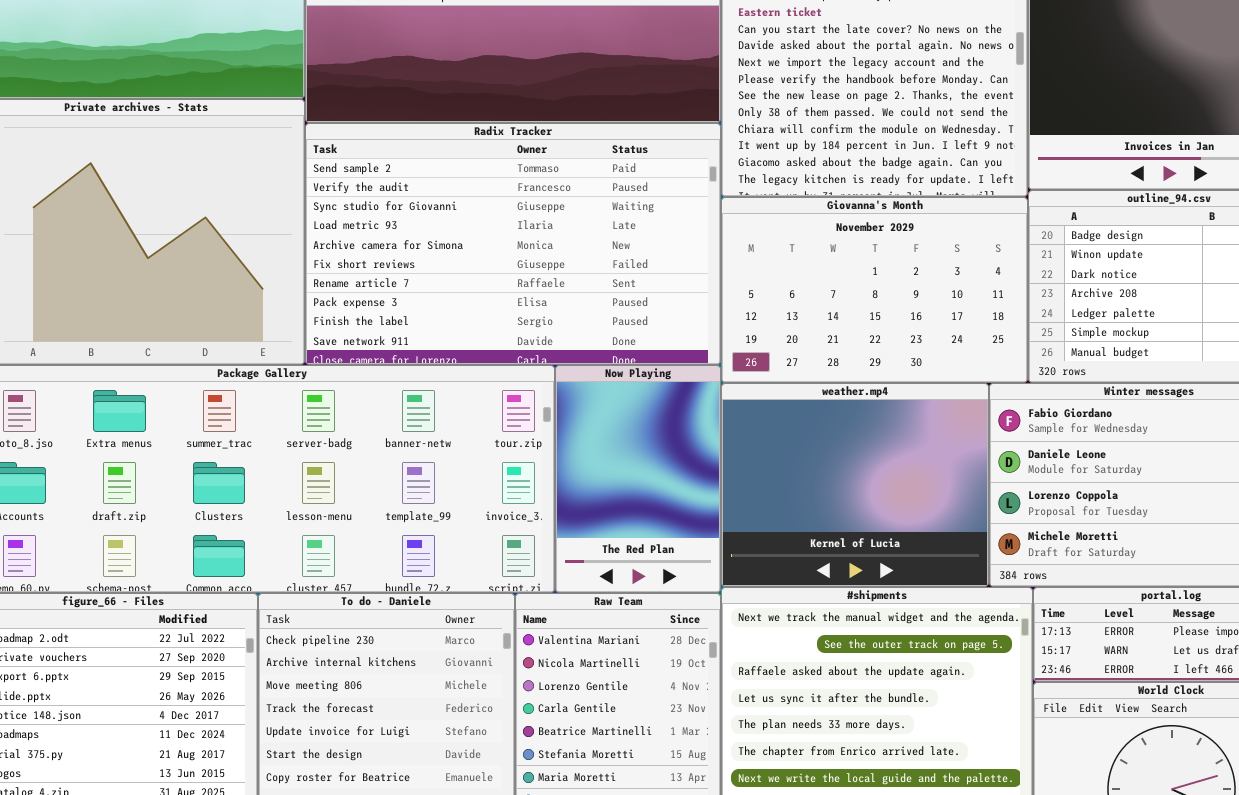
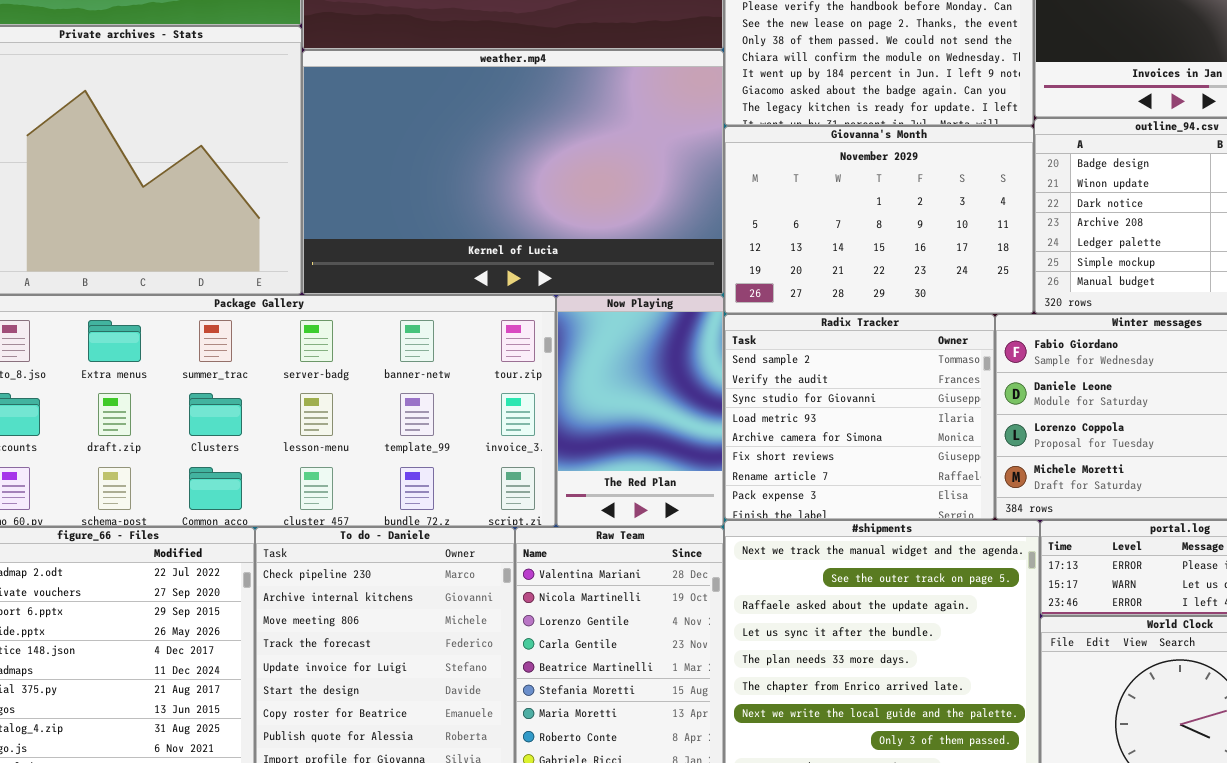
Radix Tracker: [305,123,721,365] -> [724,314,995,520], moved, resized
weather.mp4: [721,383,989,587] -> [302,50,724,295], moved, resized

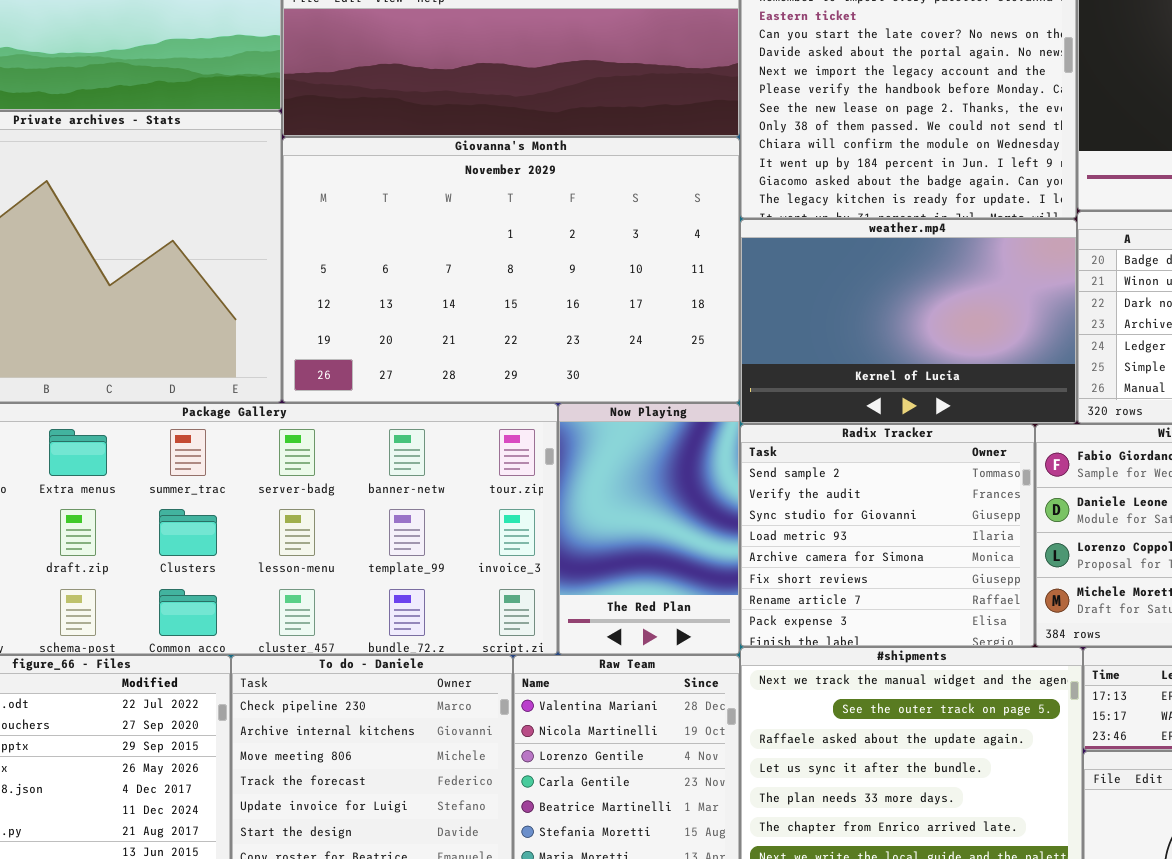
weather.mp4: [302,50,724,295] -> [740,219,1077,424], moved, resized
Giovanna's Month: [724,126,1034,314] -> [282,137,740,403], moved, resized

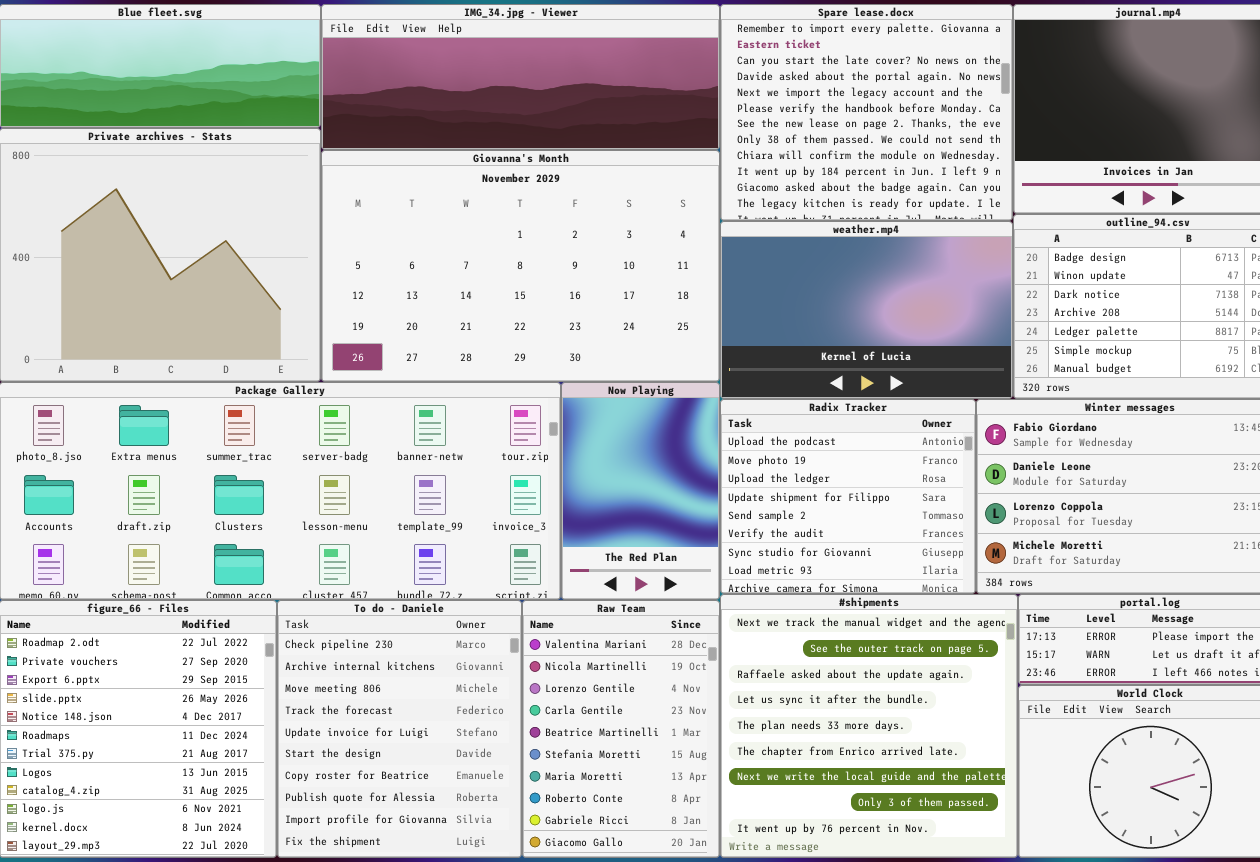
Radix Tracker: [740,424,1035,647] -> [720,399,976,594], scrolled up 4 rows

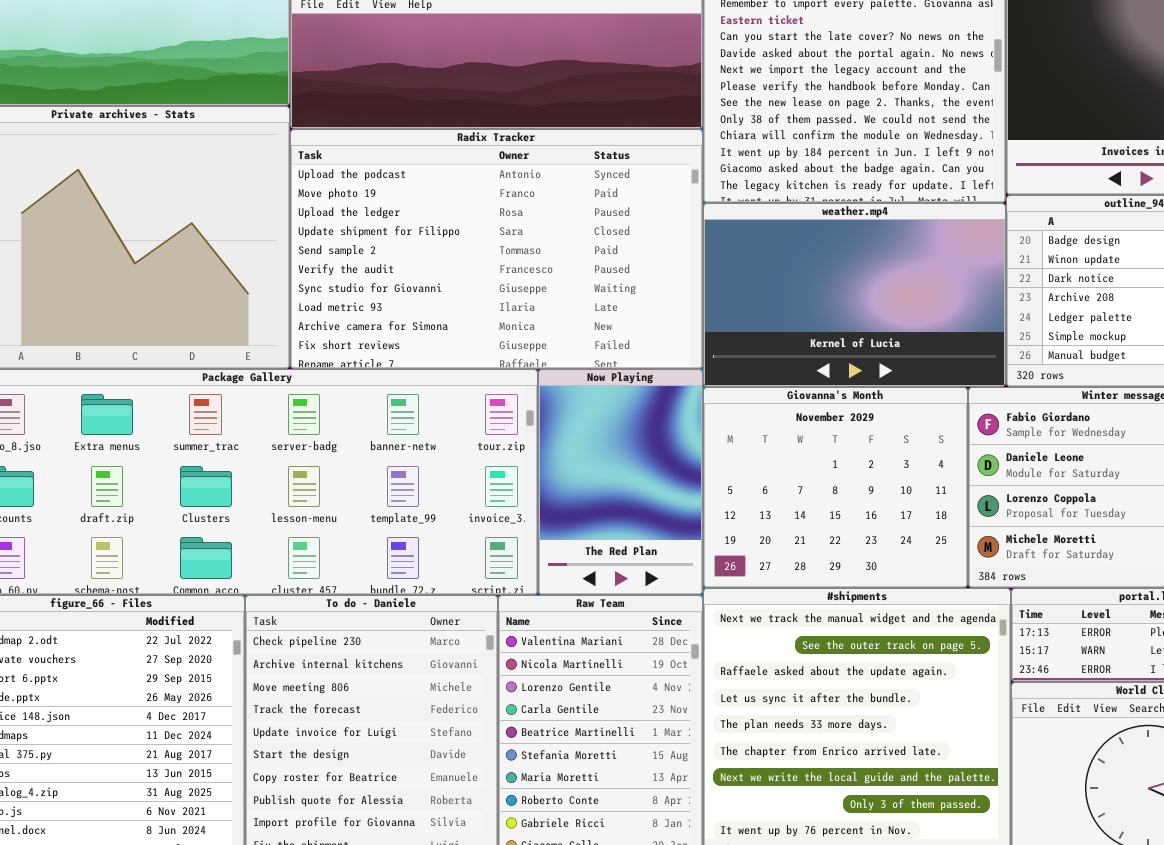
Giovanna's Month: [321,150,720,382] -> [703,387,968,588], moved, resized
Radix Tracker: [720,399,976,594] -> [290,129,703,369], moved, resized

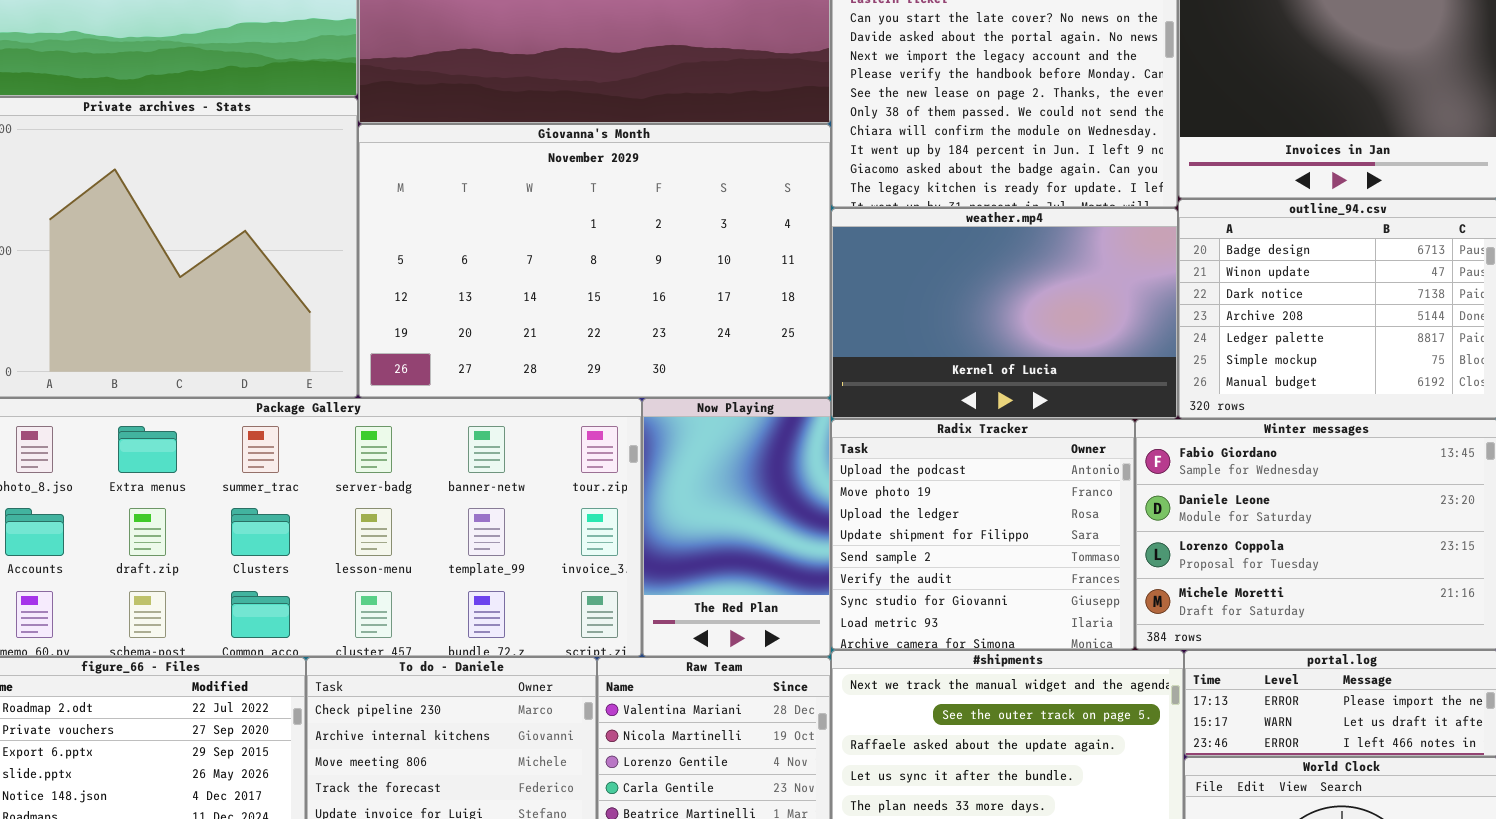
Radix Tracker: [290,129,703,369] -> [831,419,1135,650], moved, resized
Giovanna's Month: [703,387,968,588] -> [358,124,831,398], moved, resized

